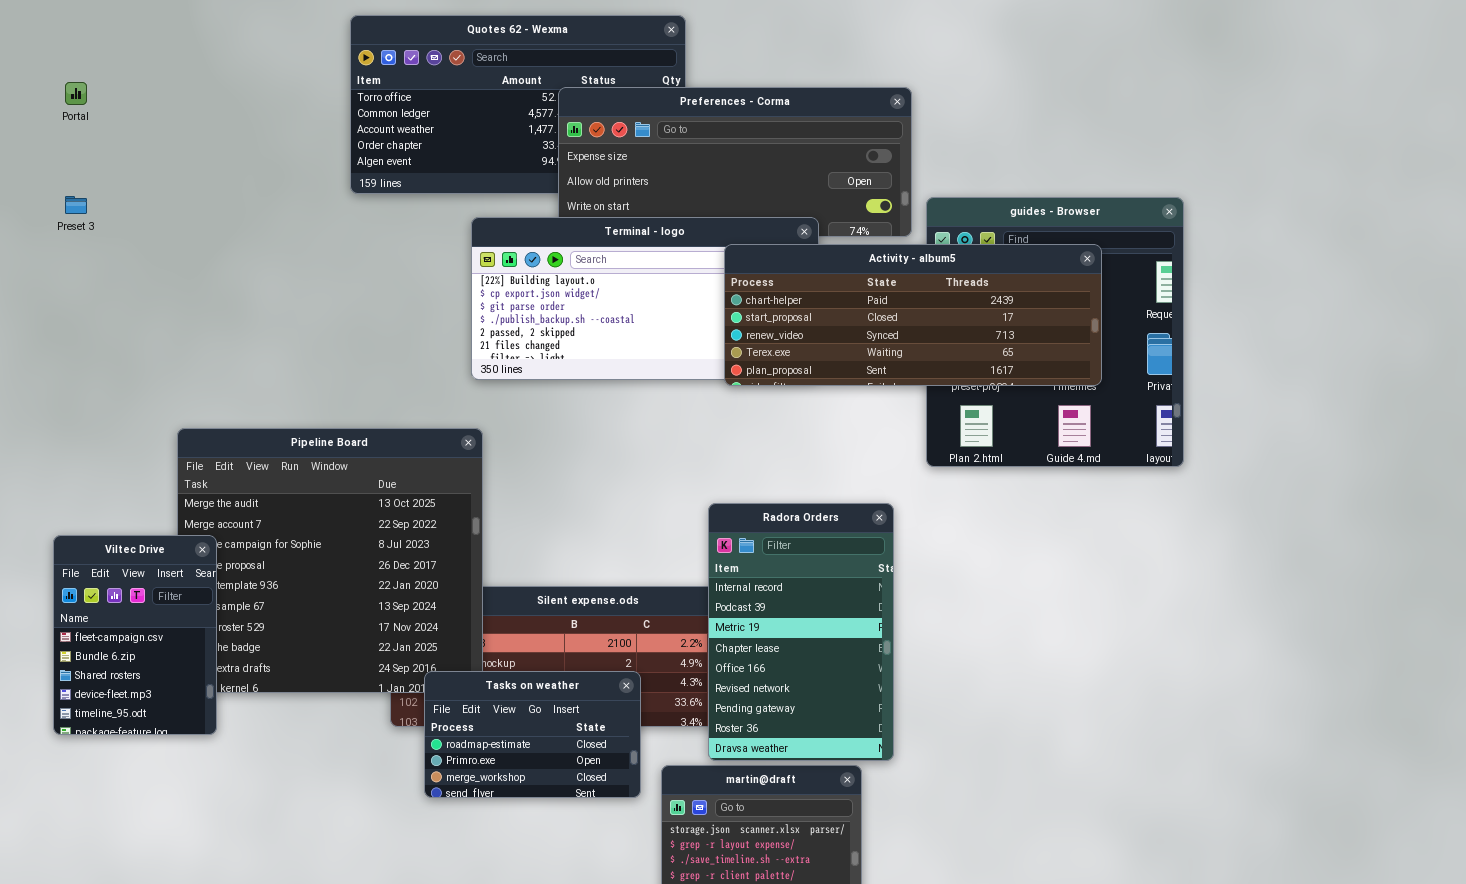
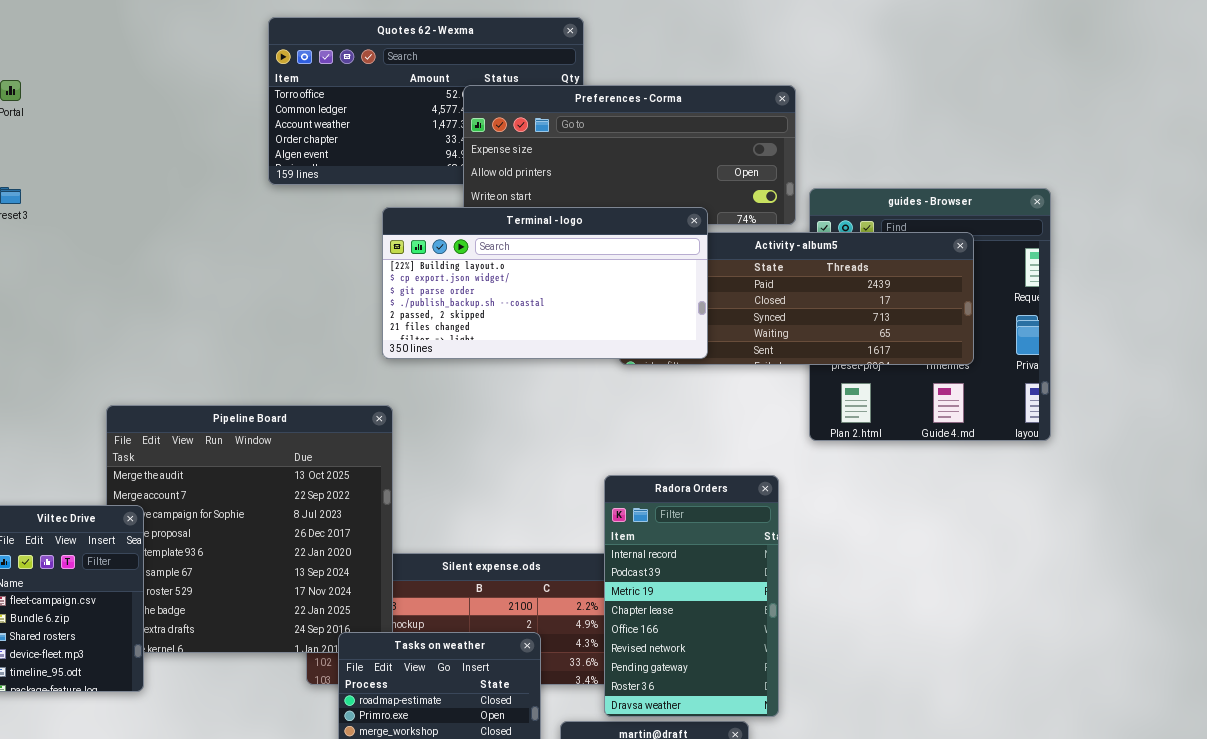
Terminal - logo: [471,217,819,380] -> [382,207,708,359], raised

